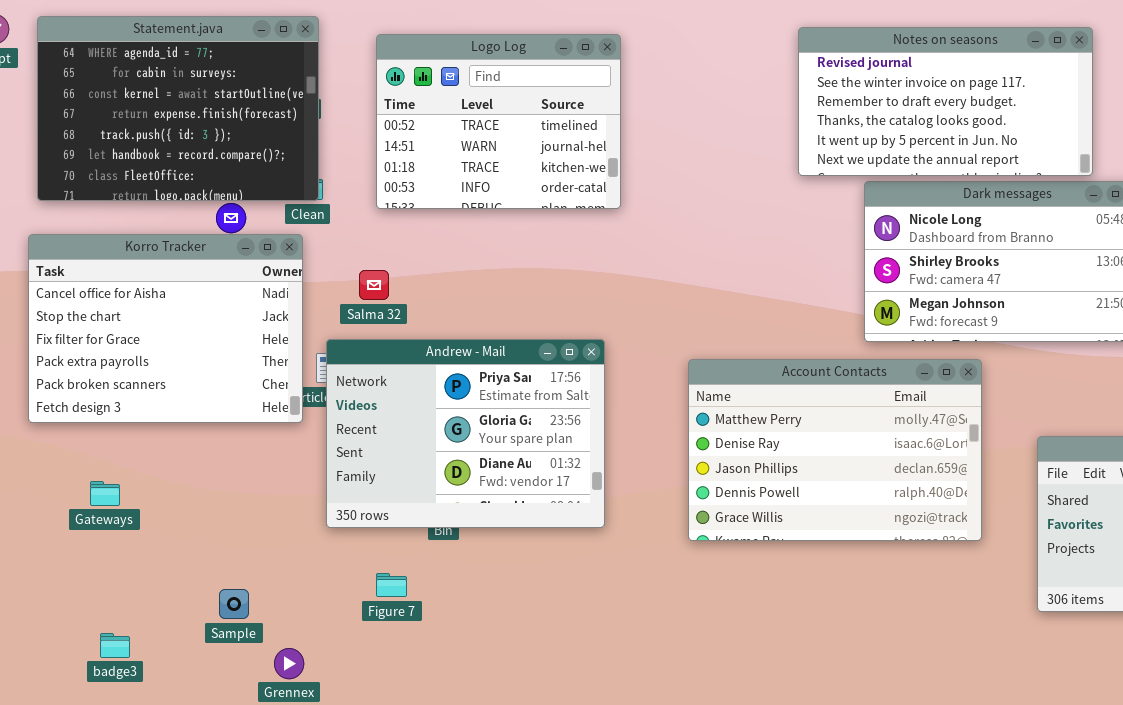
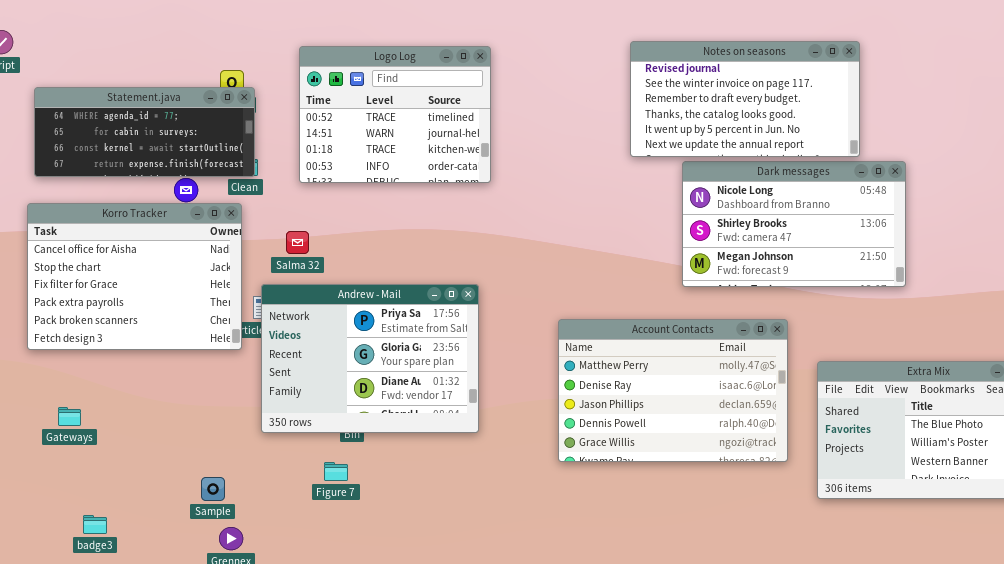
Statement.java: [37,16,319,201] -> [34,87,255,177], resized
Account Contacts: [688,359,982,541] -> [558,319,788,462], moved
Gateways: [90,481,120,506] -> [58,407,81,426], moved
Figure 7: [376,573,407,597] -> [324,462,348,481], moved
Sample: [219,589,249,619] -> [201,477,225,501], moved

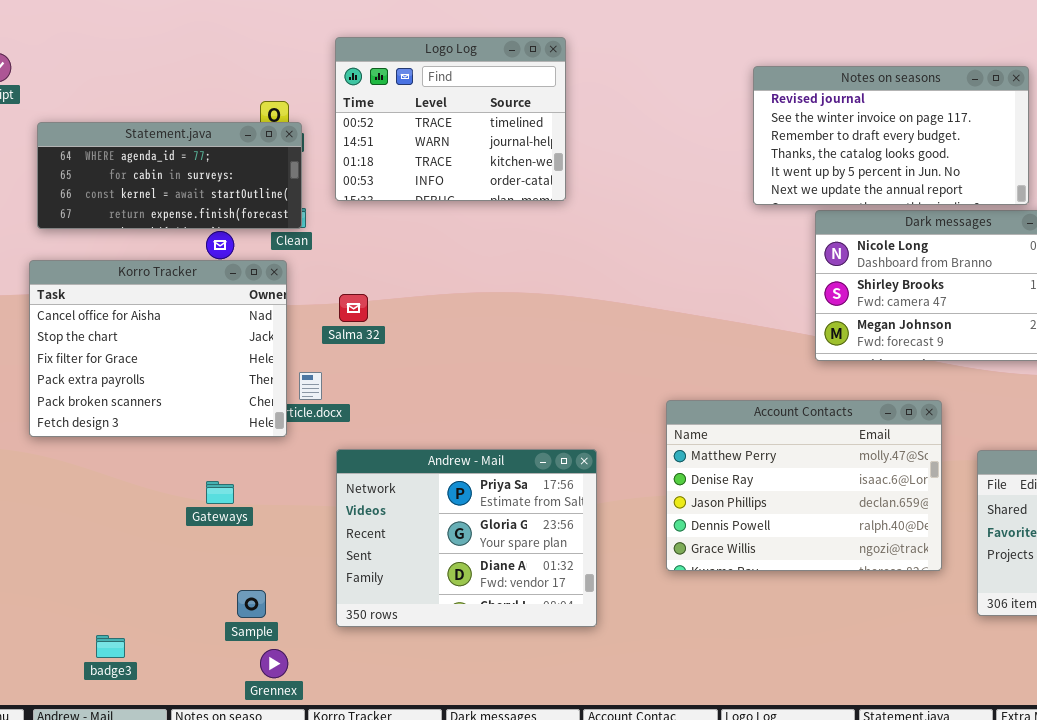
Logo Log: [299,46,491,183] -> [335,37,566,201], moved
Andrew - Mail: [261,284,479,433] -> [336,449,597,627], moved
Gateways: [58,407,81,426] -> [206,481,234,504], moved

